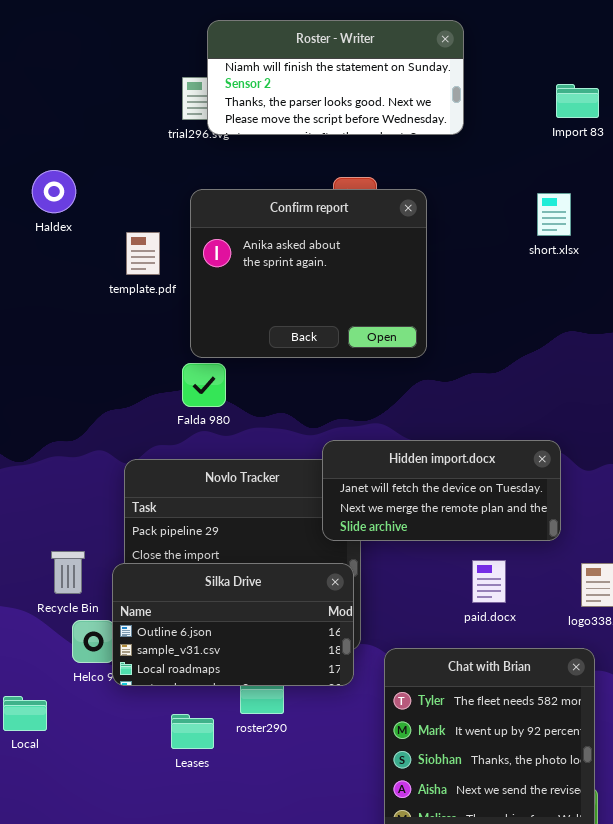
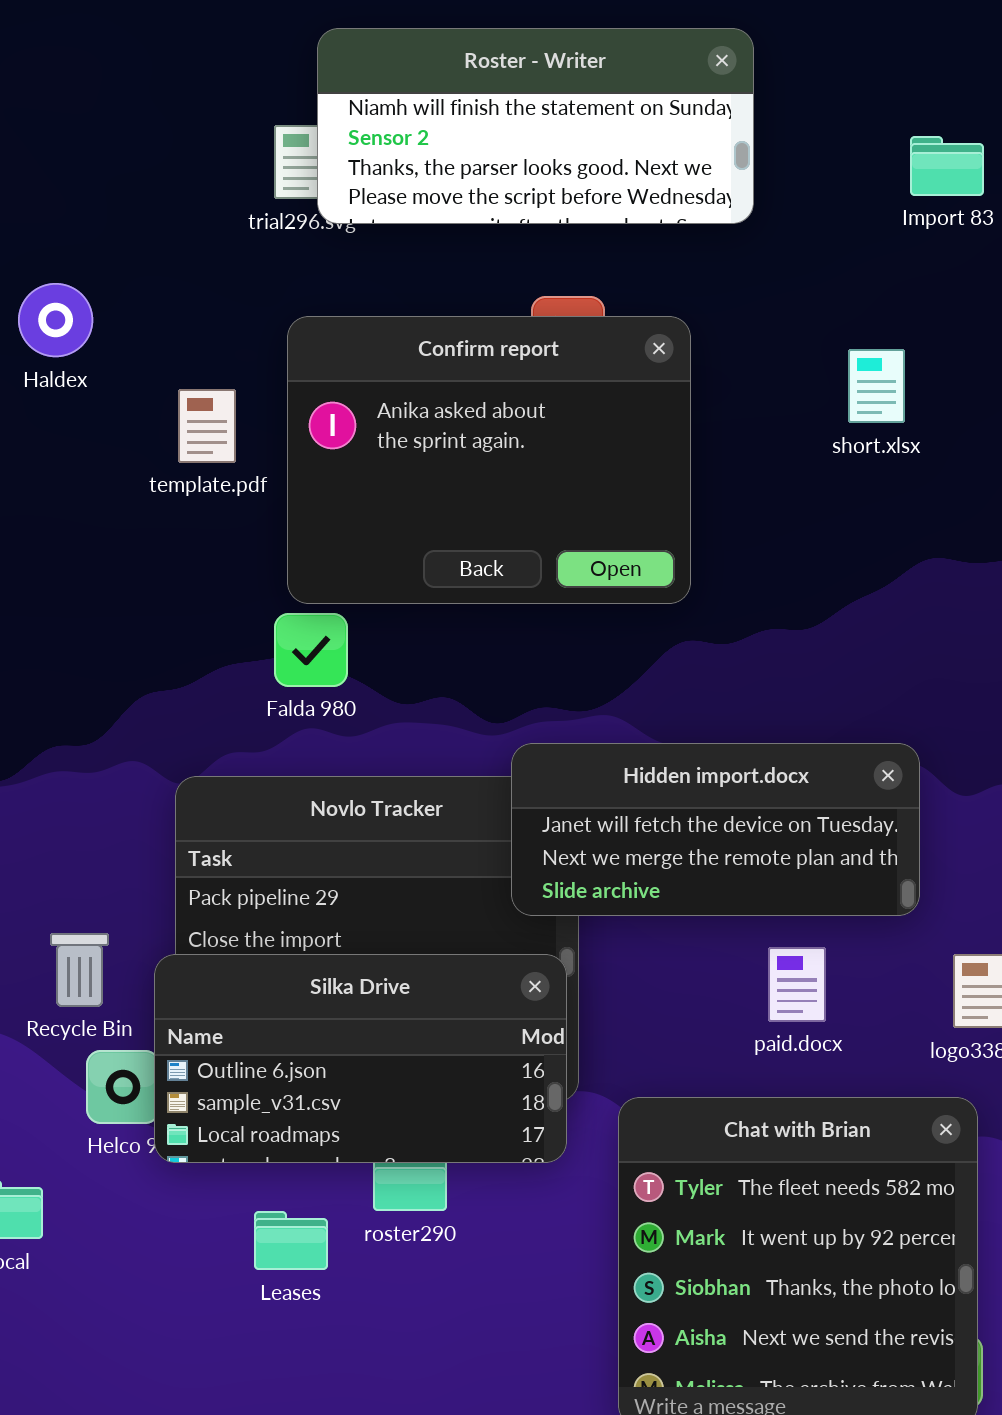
short.xlsx: [537,193,571,236] -> [848,349,905,423], moved

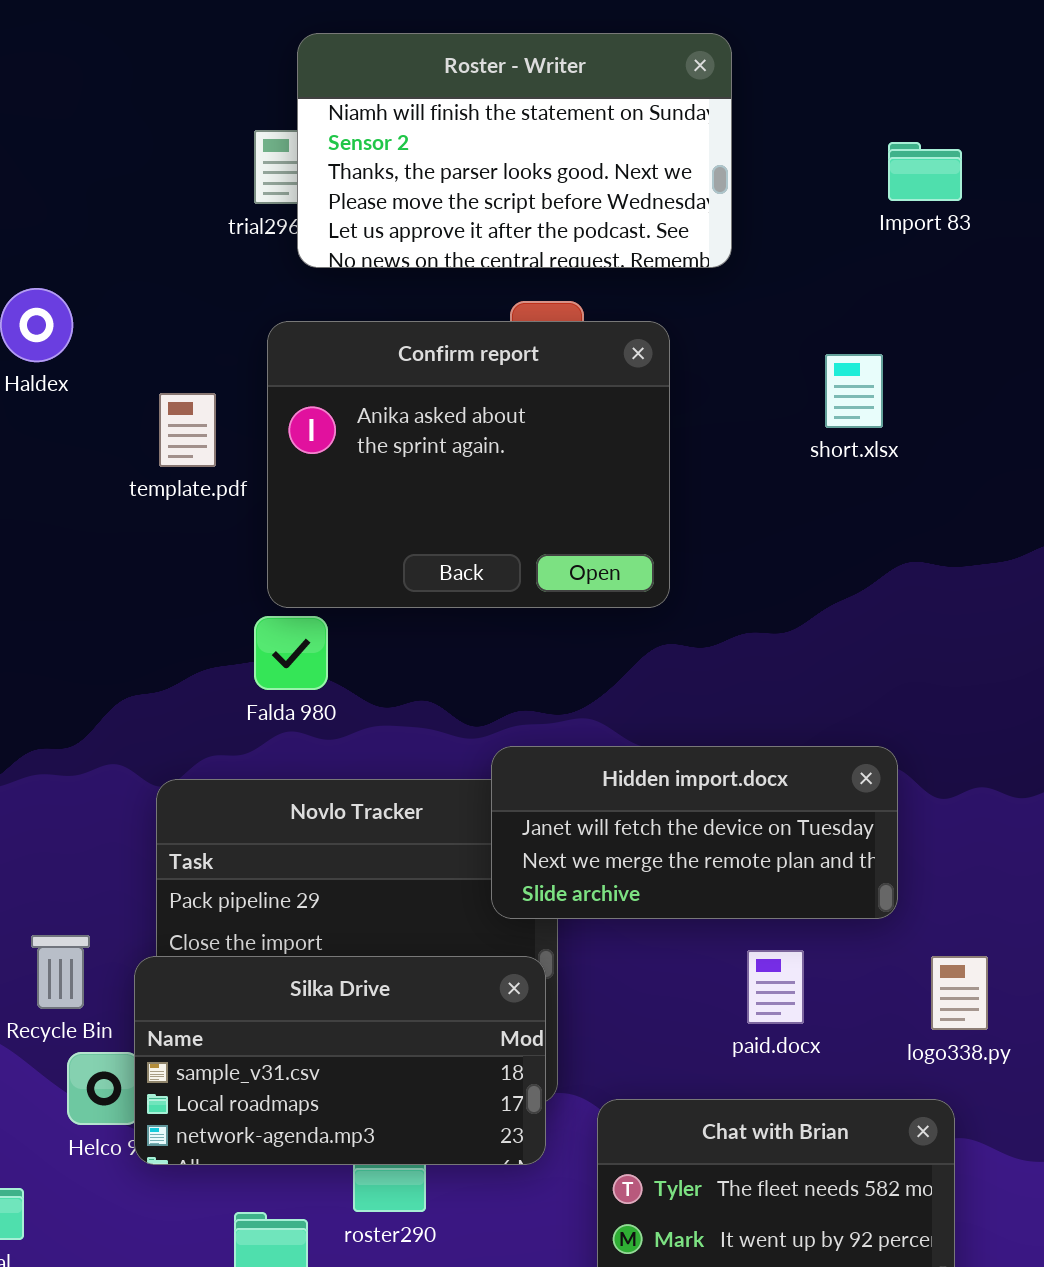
Roster - Writer: [317,28,754,224] -> [297,33,732,268], resized
Silka Drive: [154,954,567,1163] -> [134,956,546,1165], scrolled down 1 row

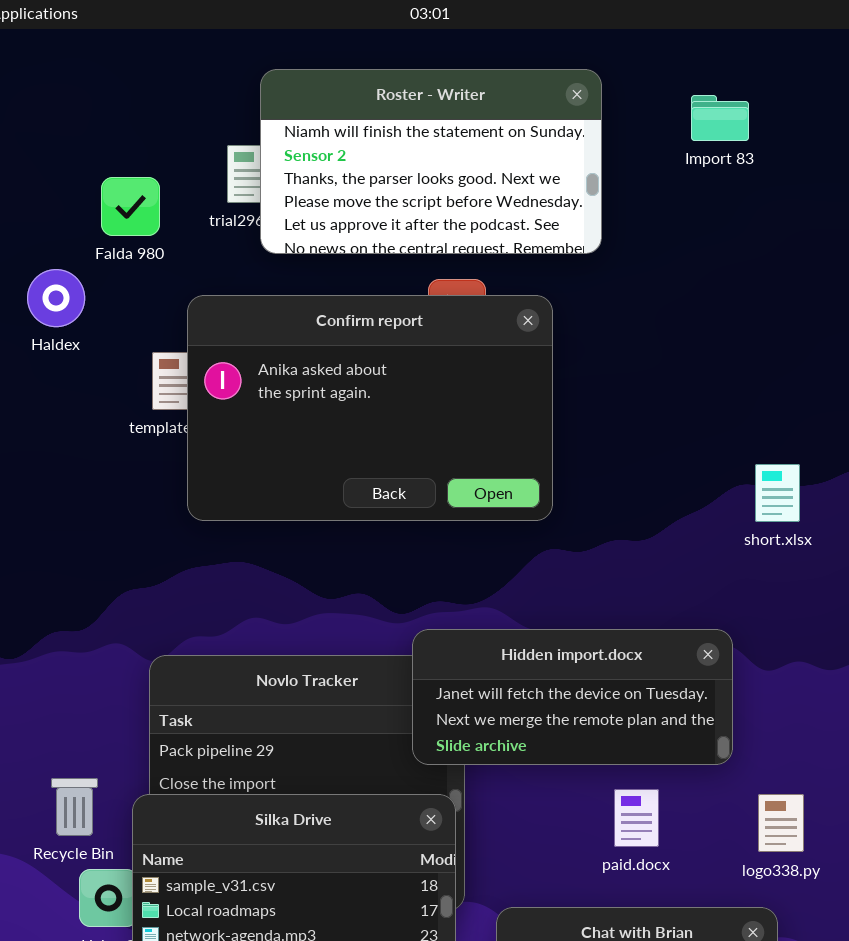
Import 83: [888,142,962,201] -> [691,95,749,141], moved
Confirm report: [267,321,670,608] -> [187,295,553,521], resized
short.xlsx: [825,354,883,428] -> [755,464,800,522], moved
Falda 980: [254,616,328,690] -> [101,177,160,236], moved

